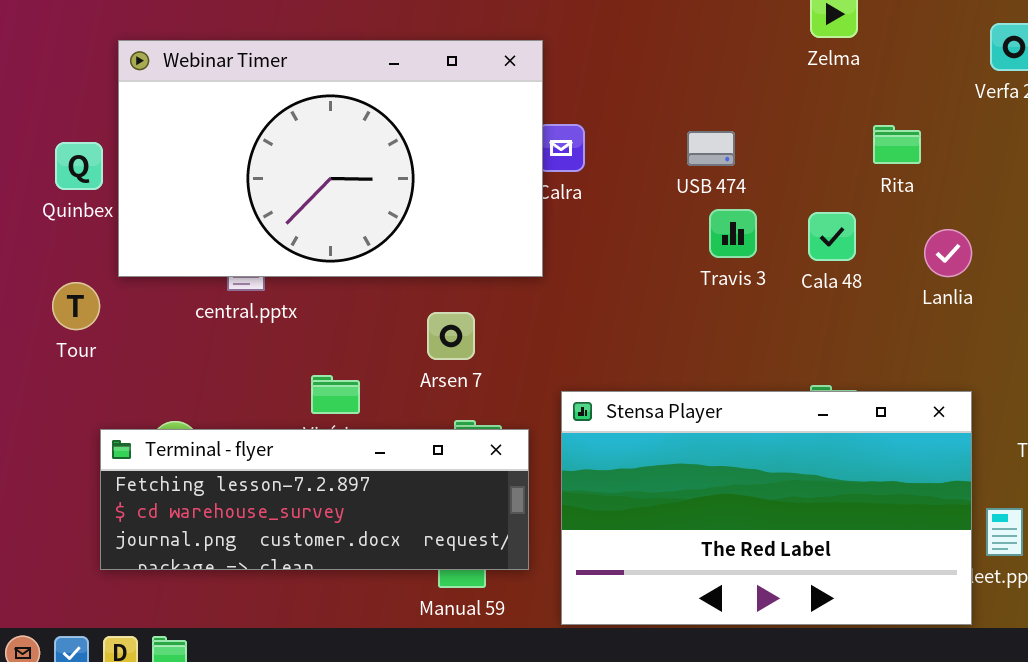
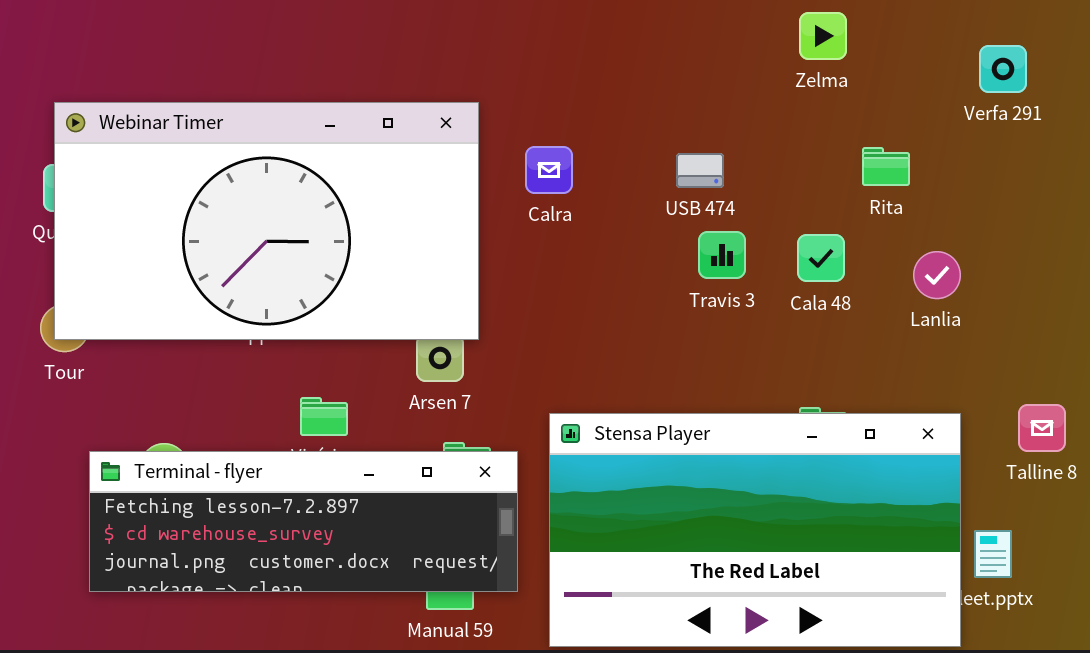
Webinar Timer: [118,40,543,277] -> [54,102,479,340], moved

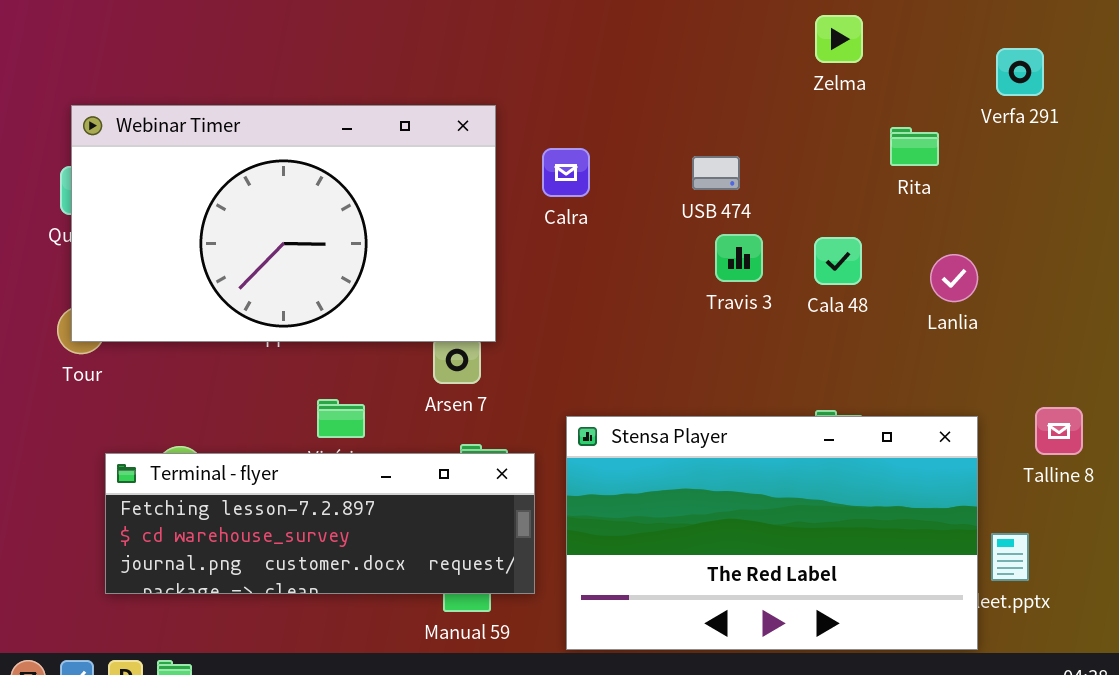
Rita: [862,147,910,186] -> [890,127,939,166], moved

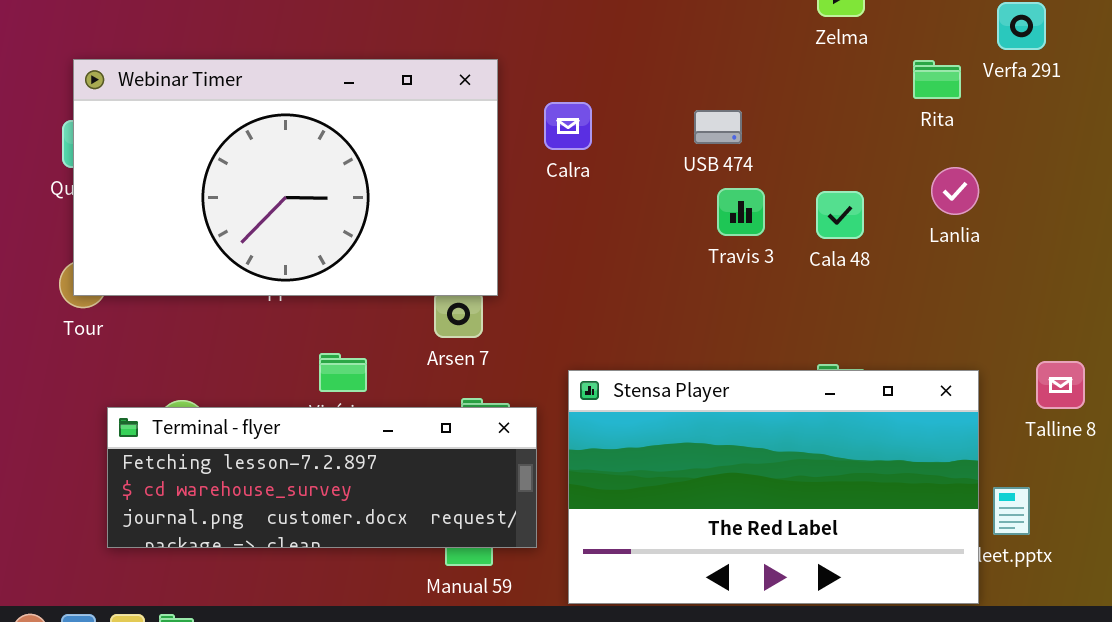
Rita: [890,127,939,166] -> [913,60,961,99], moved
Lanlia: [930,254,978,302] -> [931,167,979,215], moved

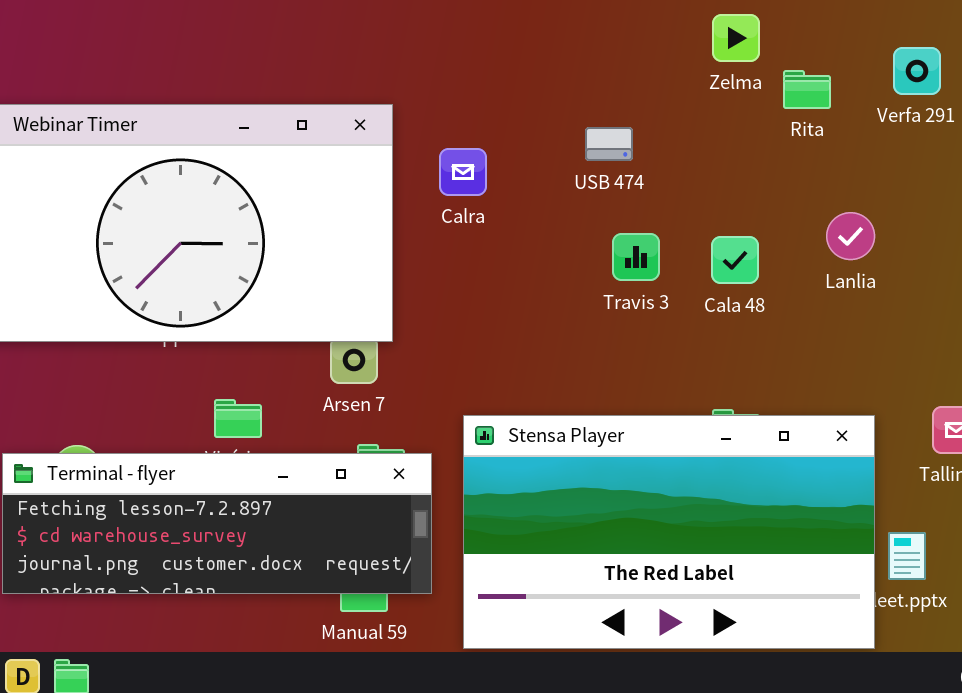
Rita: [913,60,961,99] -> [783,70,831,109], moved
USB 474: [694,110,742,144] -> [585,127,633,161], moved

